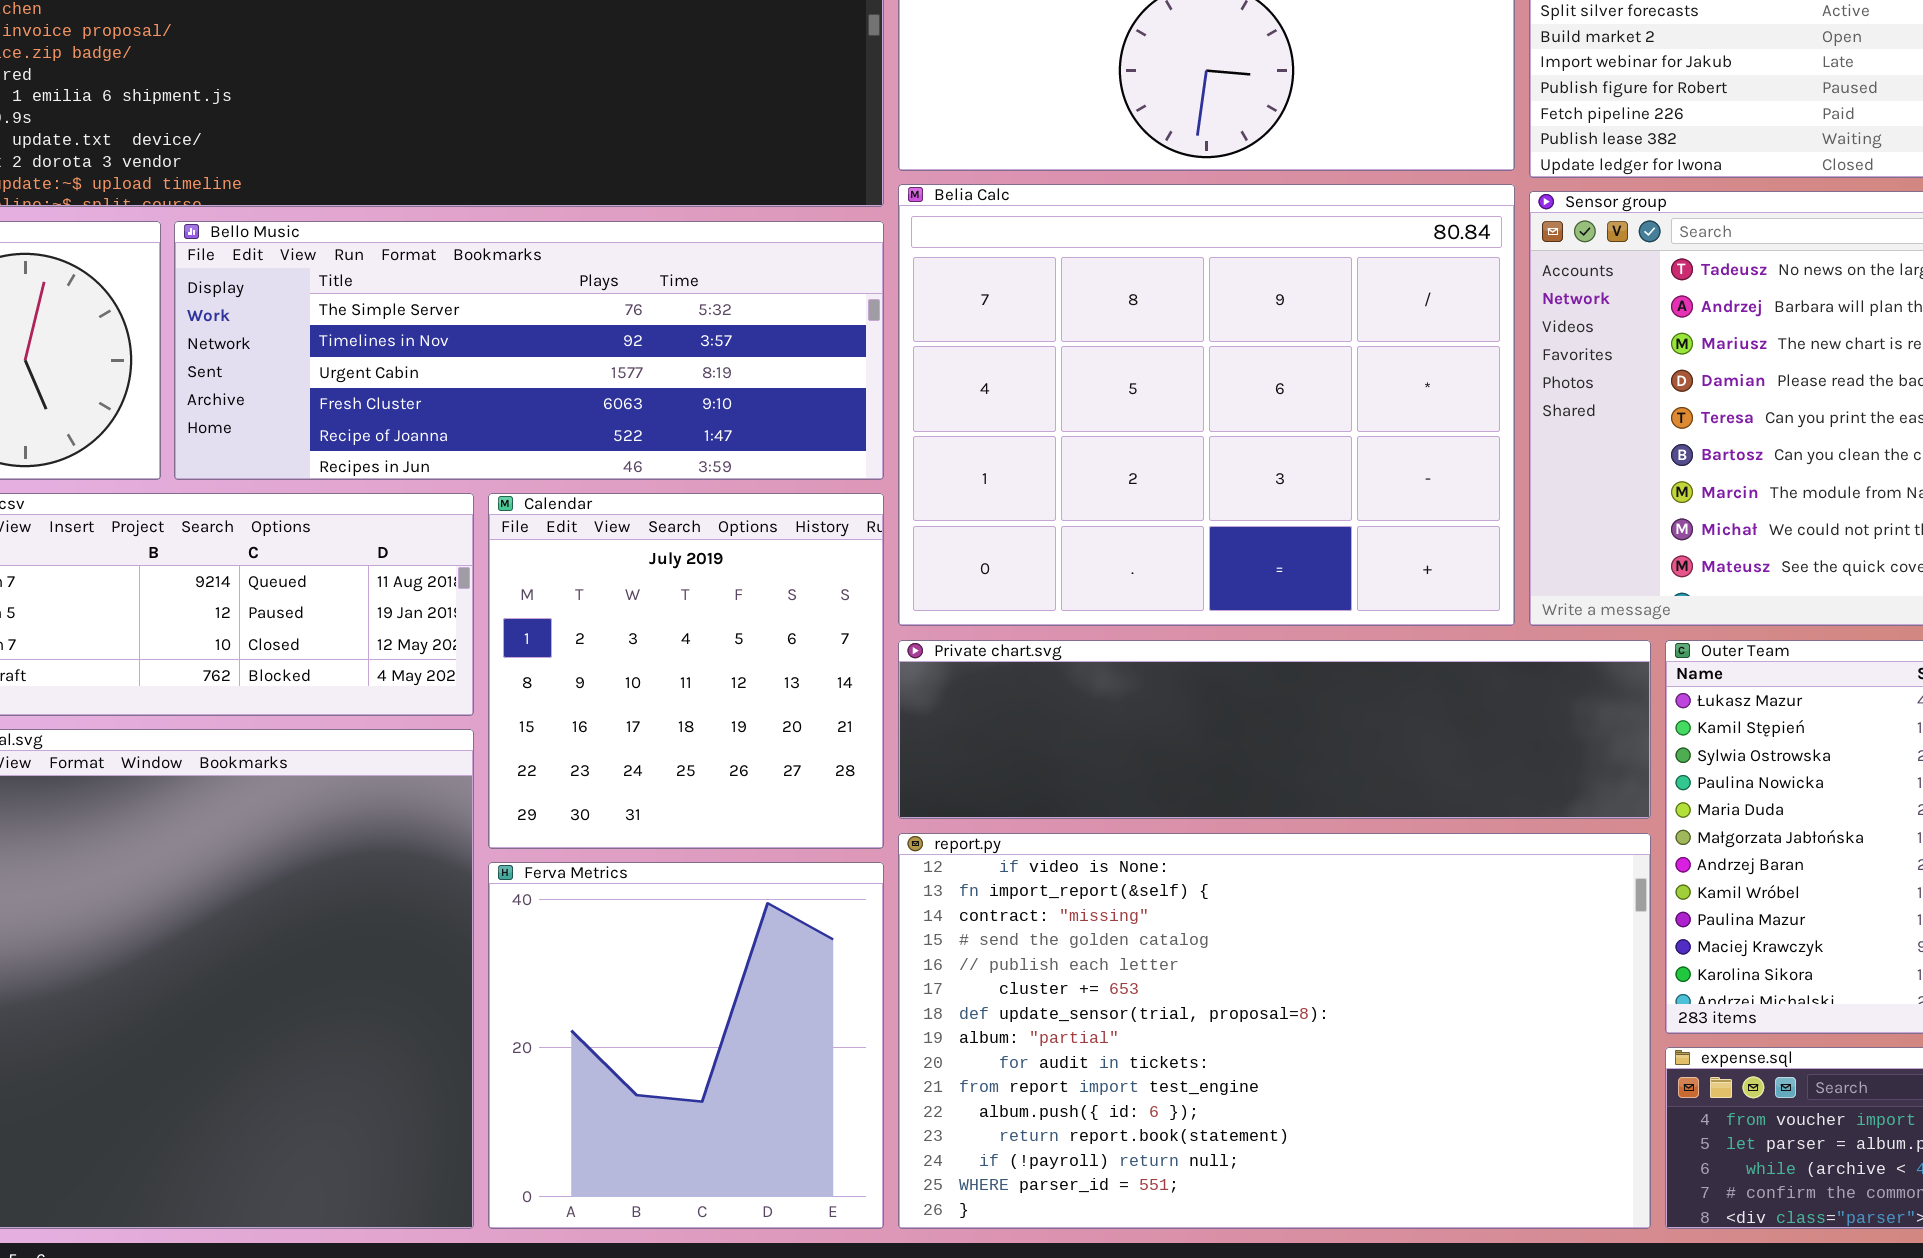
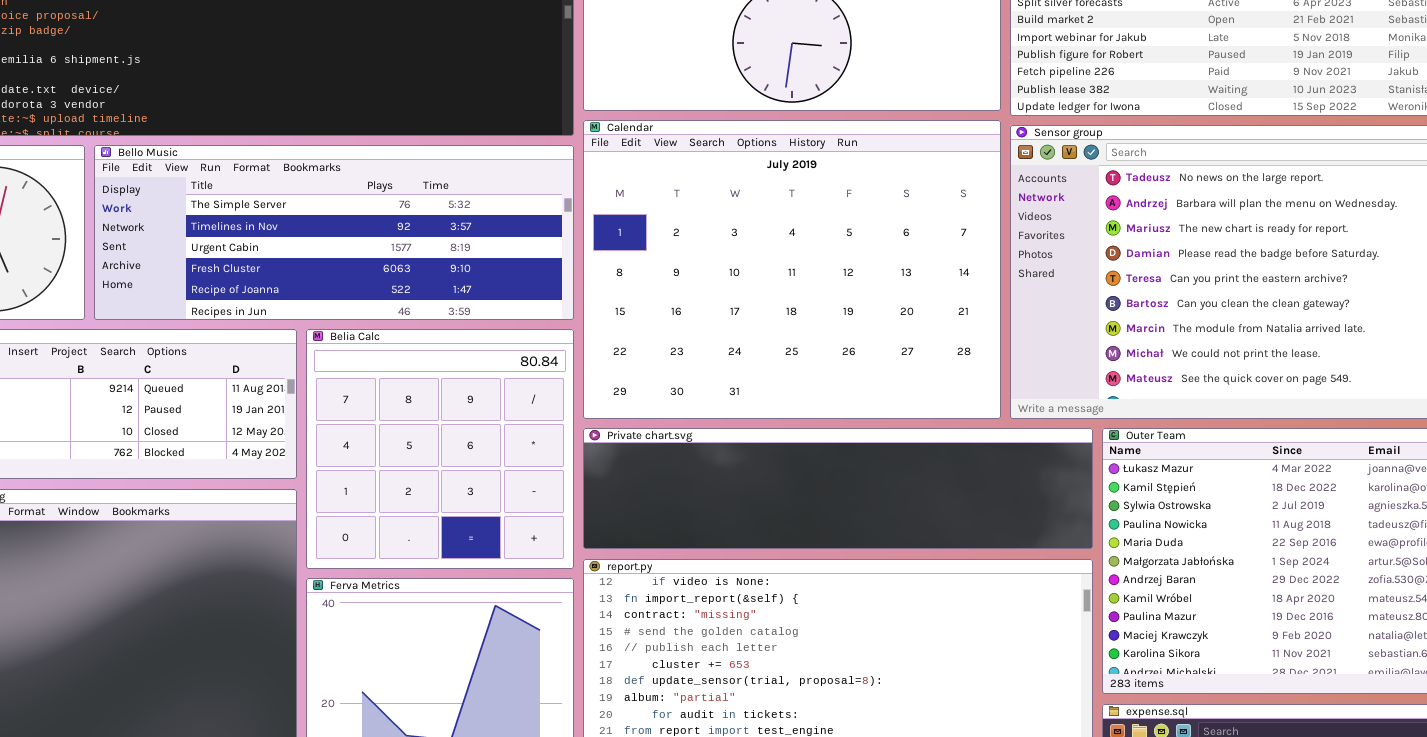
Belia Calc: [898,184,1515,626] -> [306,329,574,569], moved, resized
Calendar: [488,493,884,849] -> [583,120,1001,419], moved, resized

